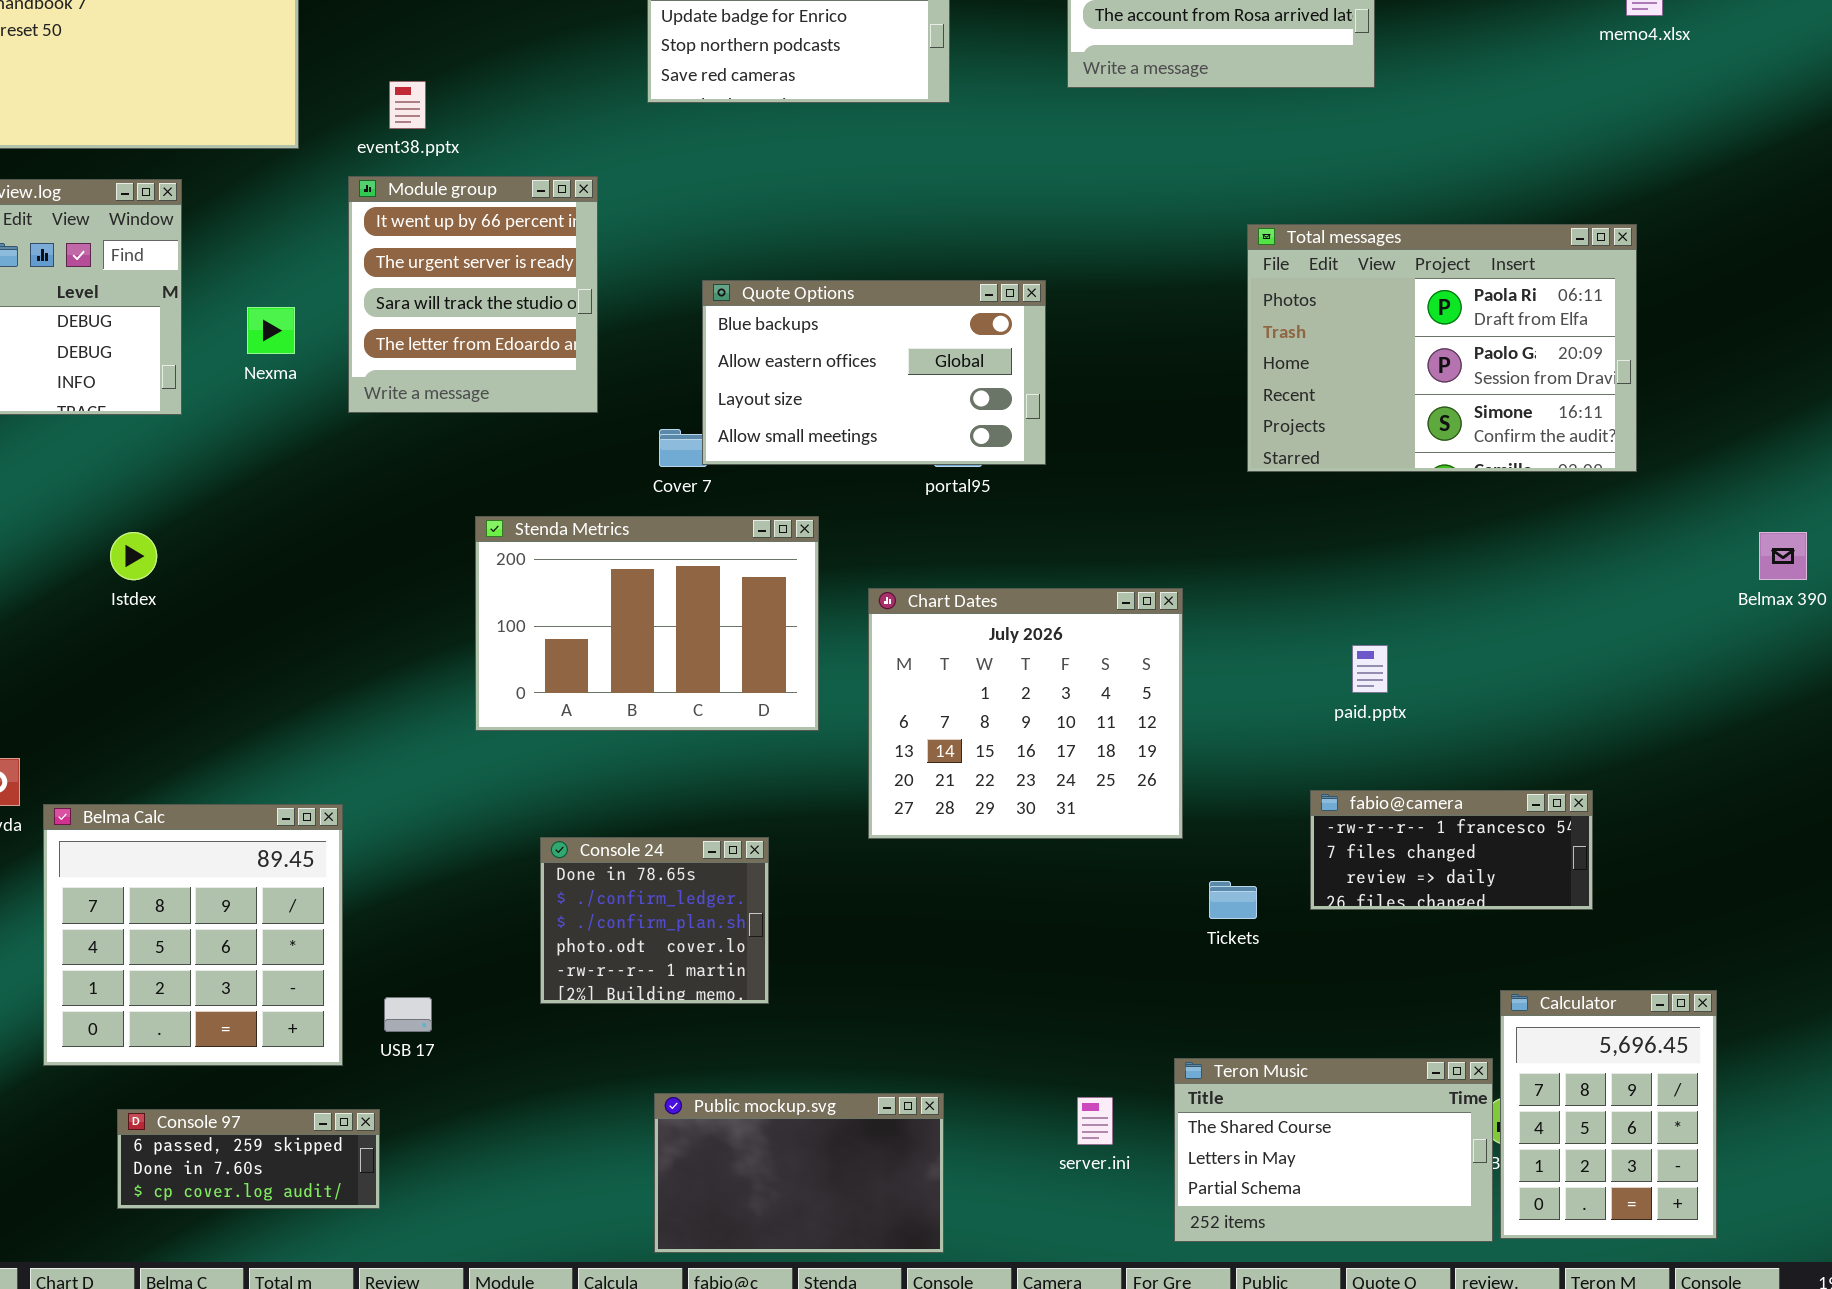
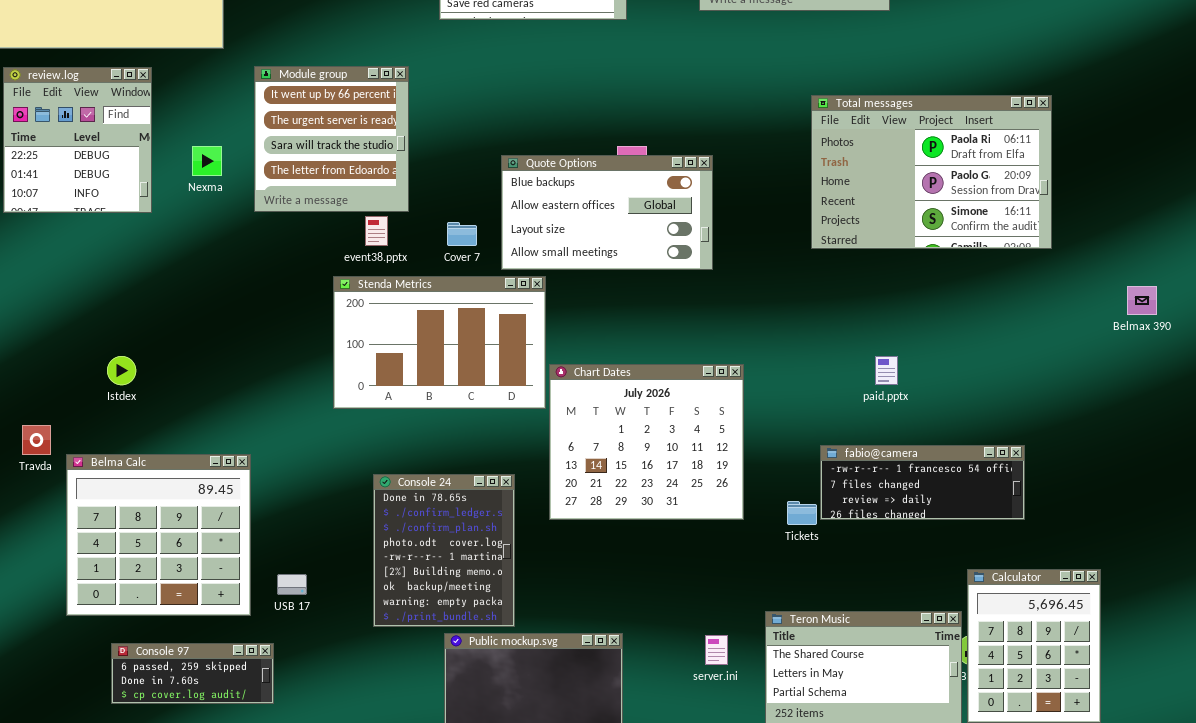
event38.pptx: [389,81,426,129] -> [365,216,388,246], moved
Quote Options: [702,280,1046,465] -> [501,155,713,270], moved
Istdex: [110,532,157,580] -> [107,356,136,385], moved
Chart Dates: [868,588,1183,839] -> [549,364,744,520], moved
fabio@camera: [1310,790,1593,910] -> [820,445,1025,520], resized
Console 24: [540,837,769,1004] -> [373,474,515,627], resized

